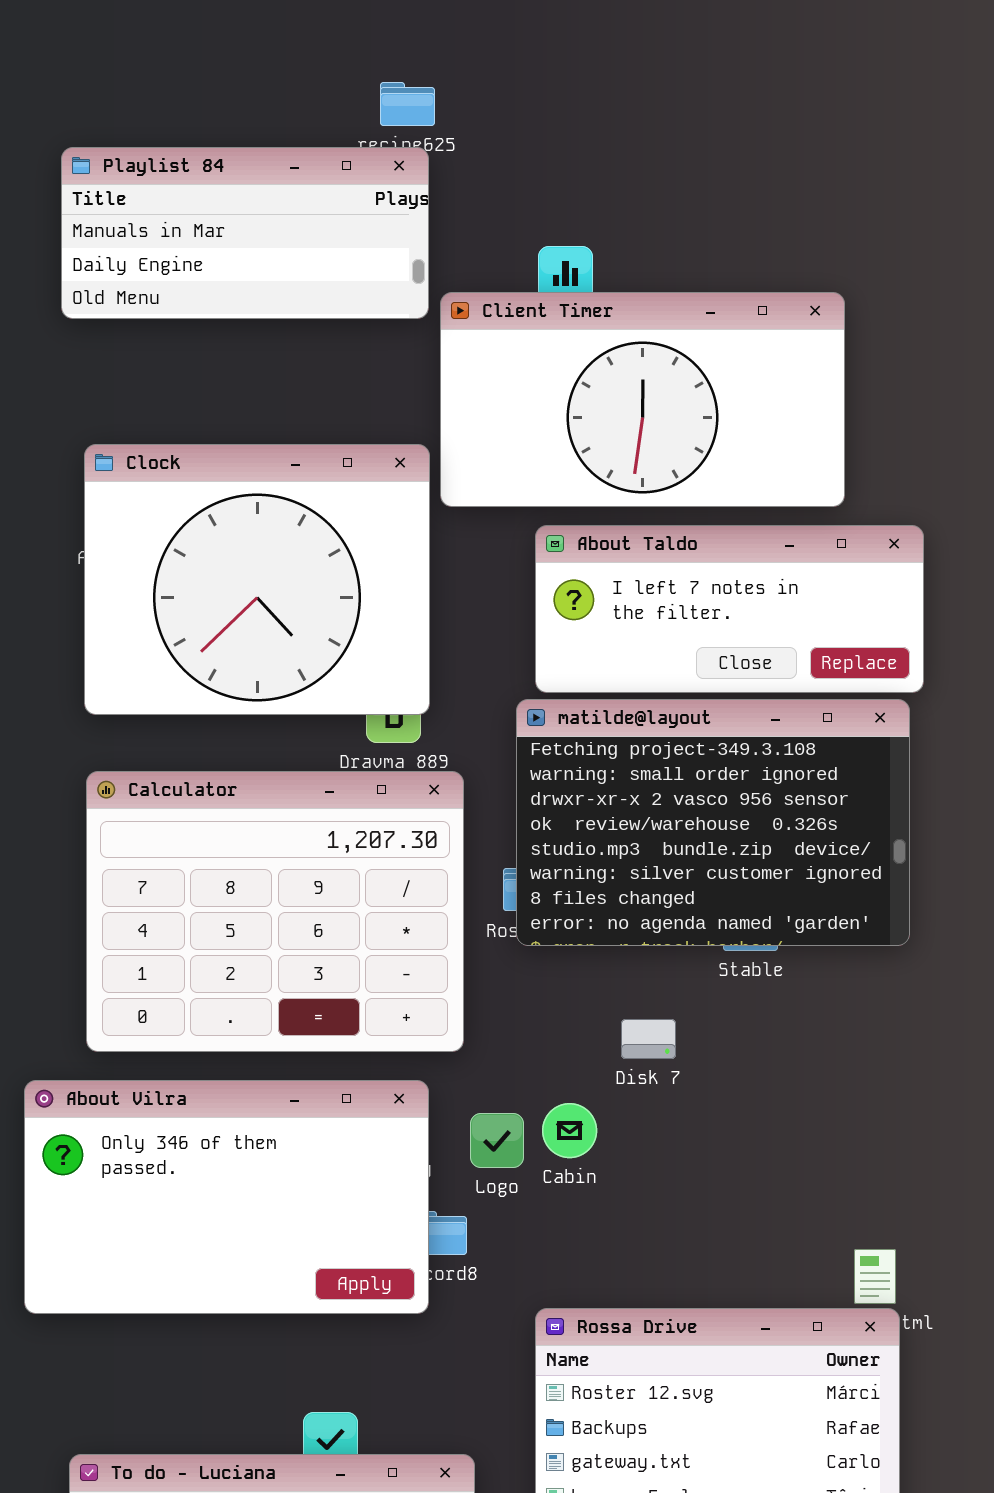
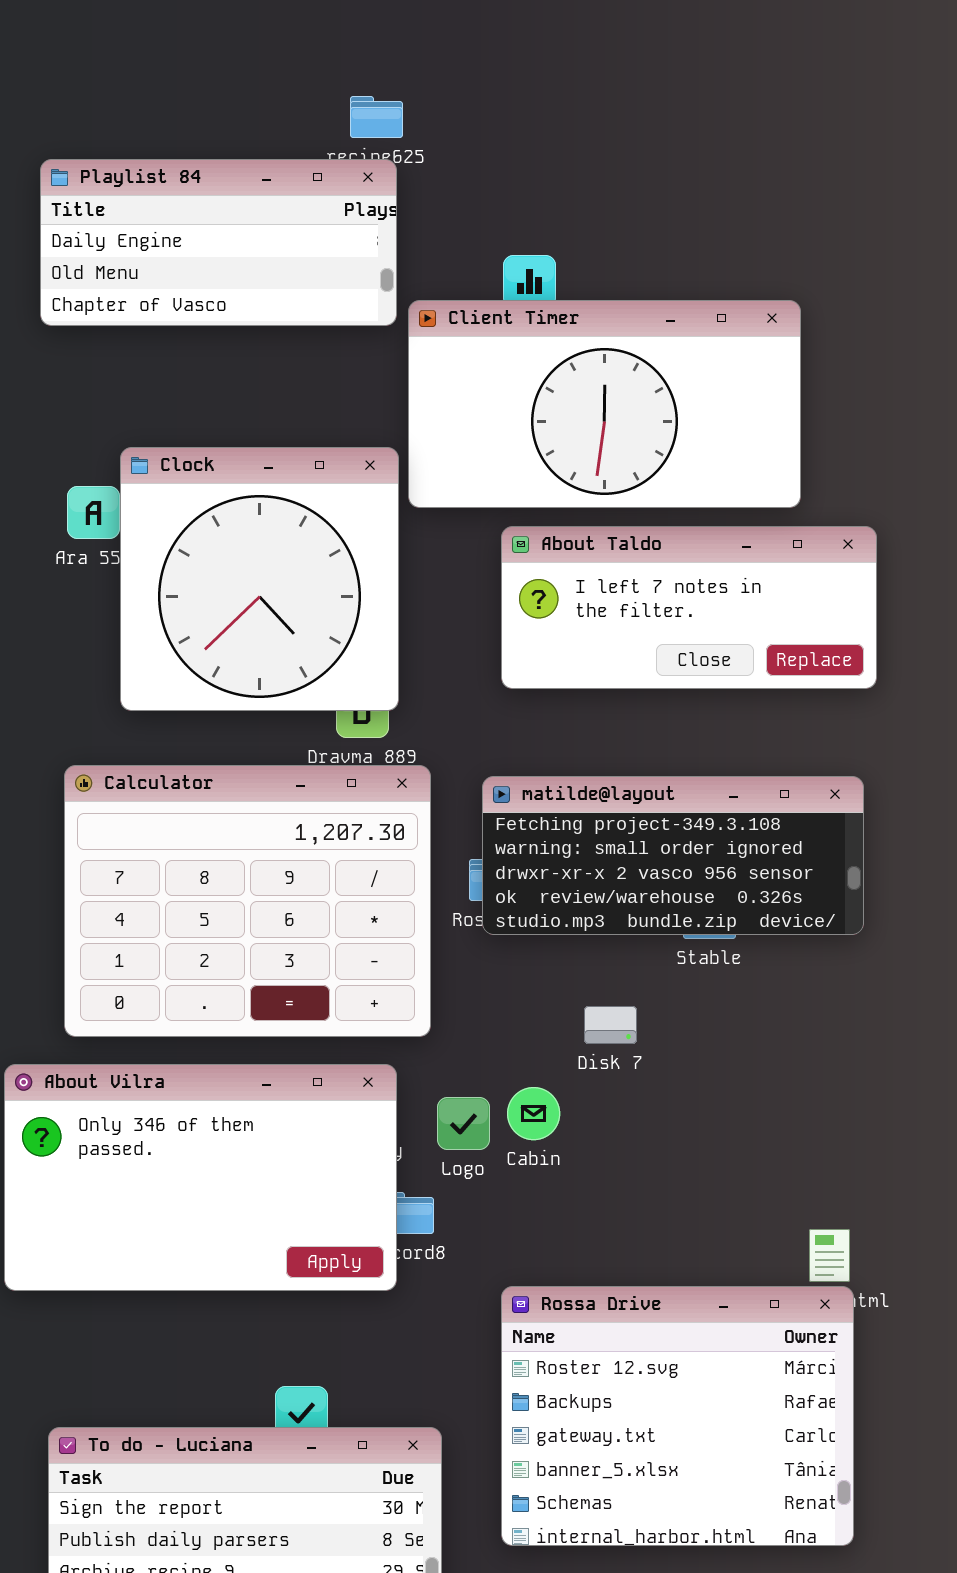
Playlist 84: [61,147,429,319] -> [40,159,397,326], scrolled down 1 row
Clock: [84,444,430,715] -> [120,447,399,711], resized
matilde@layout: [516,699,910,946] -> [482,776,864,935], resized

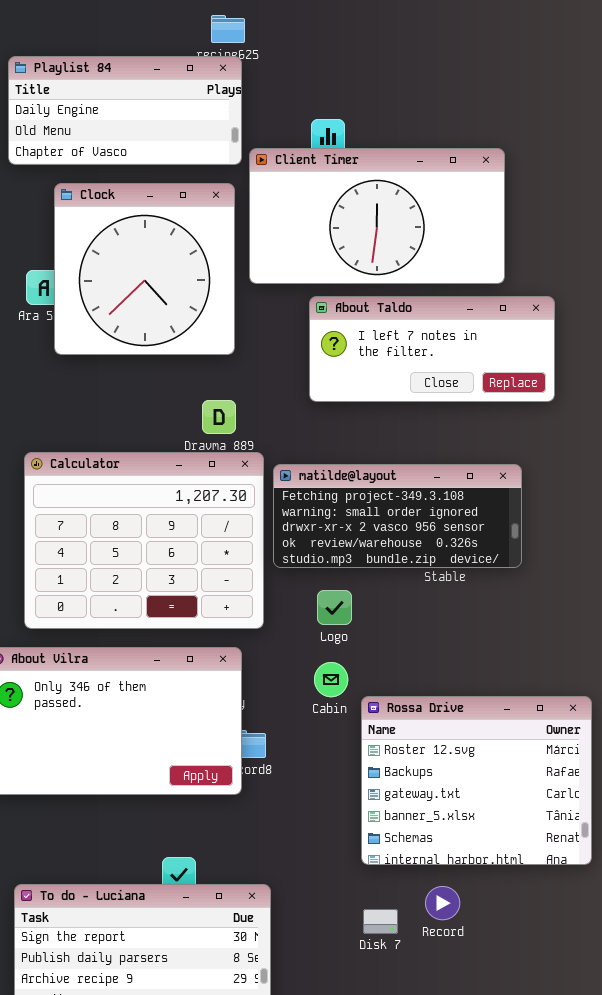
Clock: [120,447,399,711] -> [54,183,235,355], moved
matilde@layout: [482,776,864,935] -> [273,464,522,568], moved
Disk 7: [584,1006,637,1044] -> [363,909,398,934], moved
Logo: [437,1097,490,1150] -> [317,590,352,625], moved
Rossa Drive: [501,1286,854,1546] -> [361,696,592,865], moved

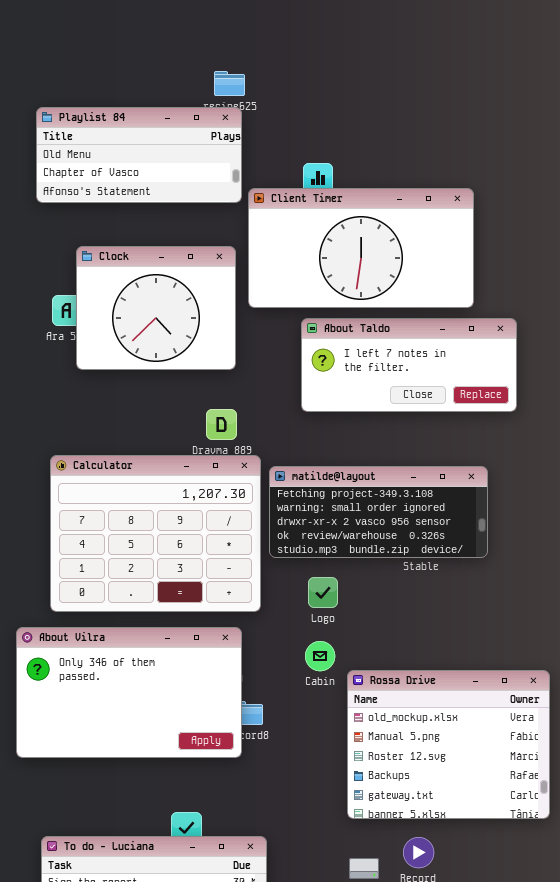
Playlist 84: [8,56,242,165] -> [36,107,242,203], scrolled down 1 row
Clock: [54,183,235,355] -> [76,246,236,370], resized
Rossa Drive: [361,696,592,865] -> [347,670,550,819], scrolled up 2 rows

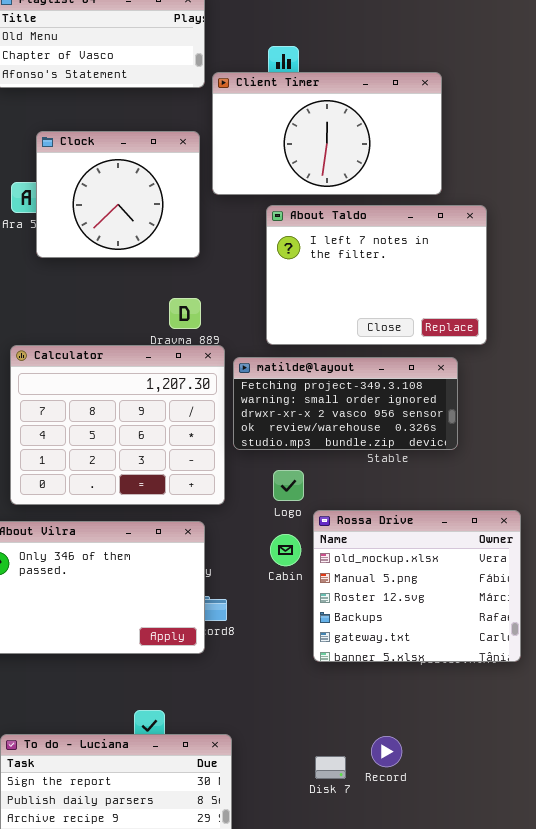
About Taldo: [301,318,517,412] -> [266,205,487,345], resized
Rossa Drive: [347,670,550,819] -> [313,510,521,662], moved

